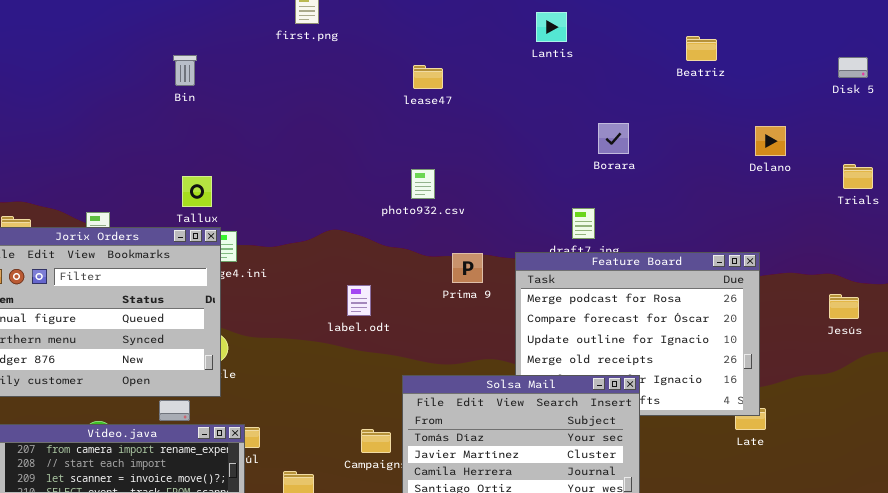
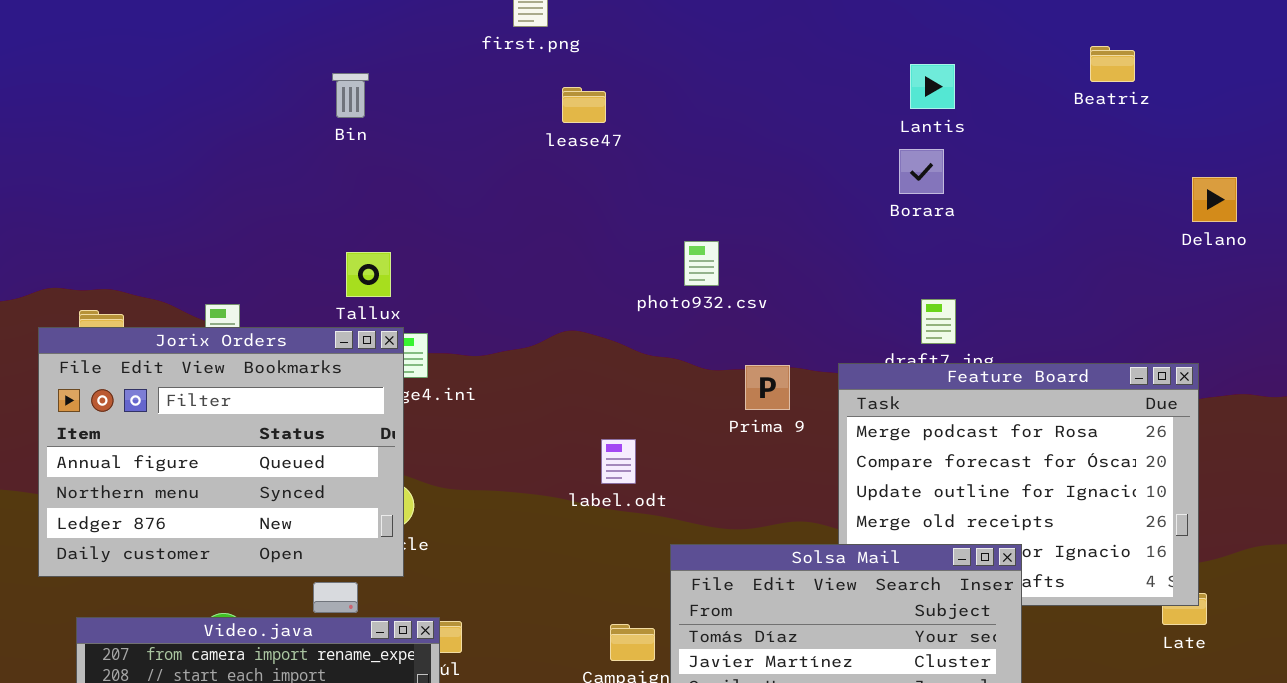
Lantis: [536,12,567,42] -> [910,64,955,109], moved
lease47: [413,65,443,89] -> [562,87,606,123], moved
Borara: [598,123,629,154] -> [899,149,944,194], moved
label.odt: [347,285,371,316] -> [601,439,636,484], moved

